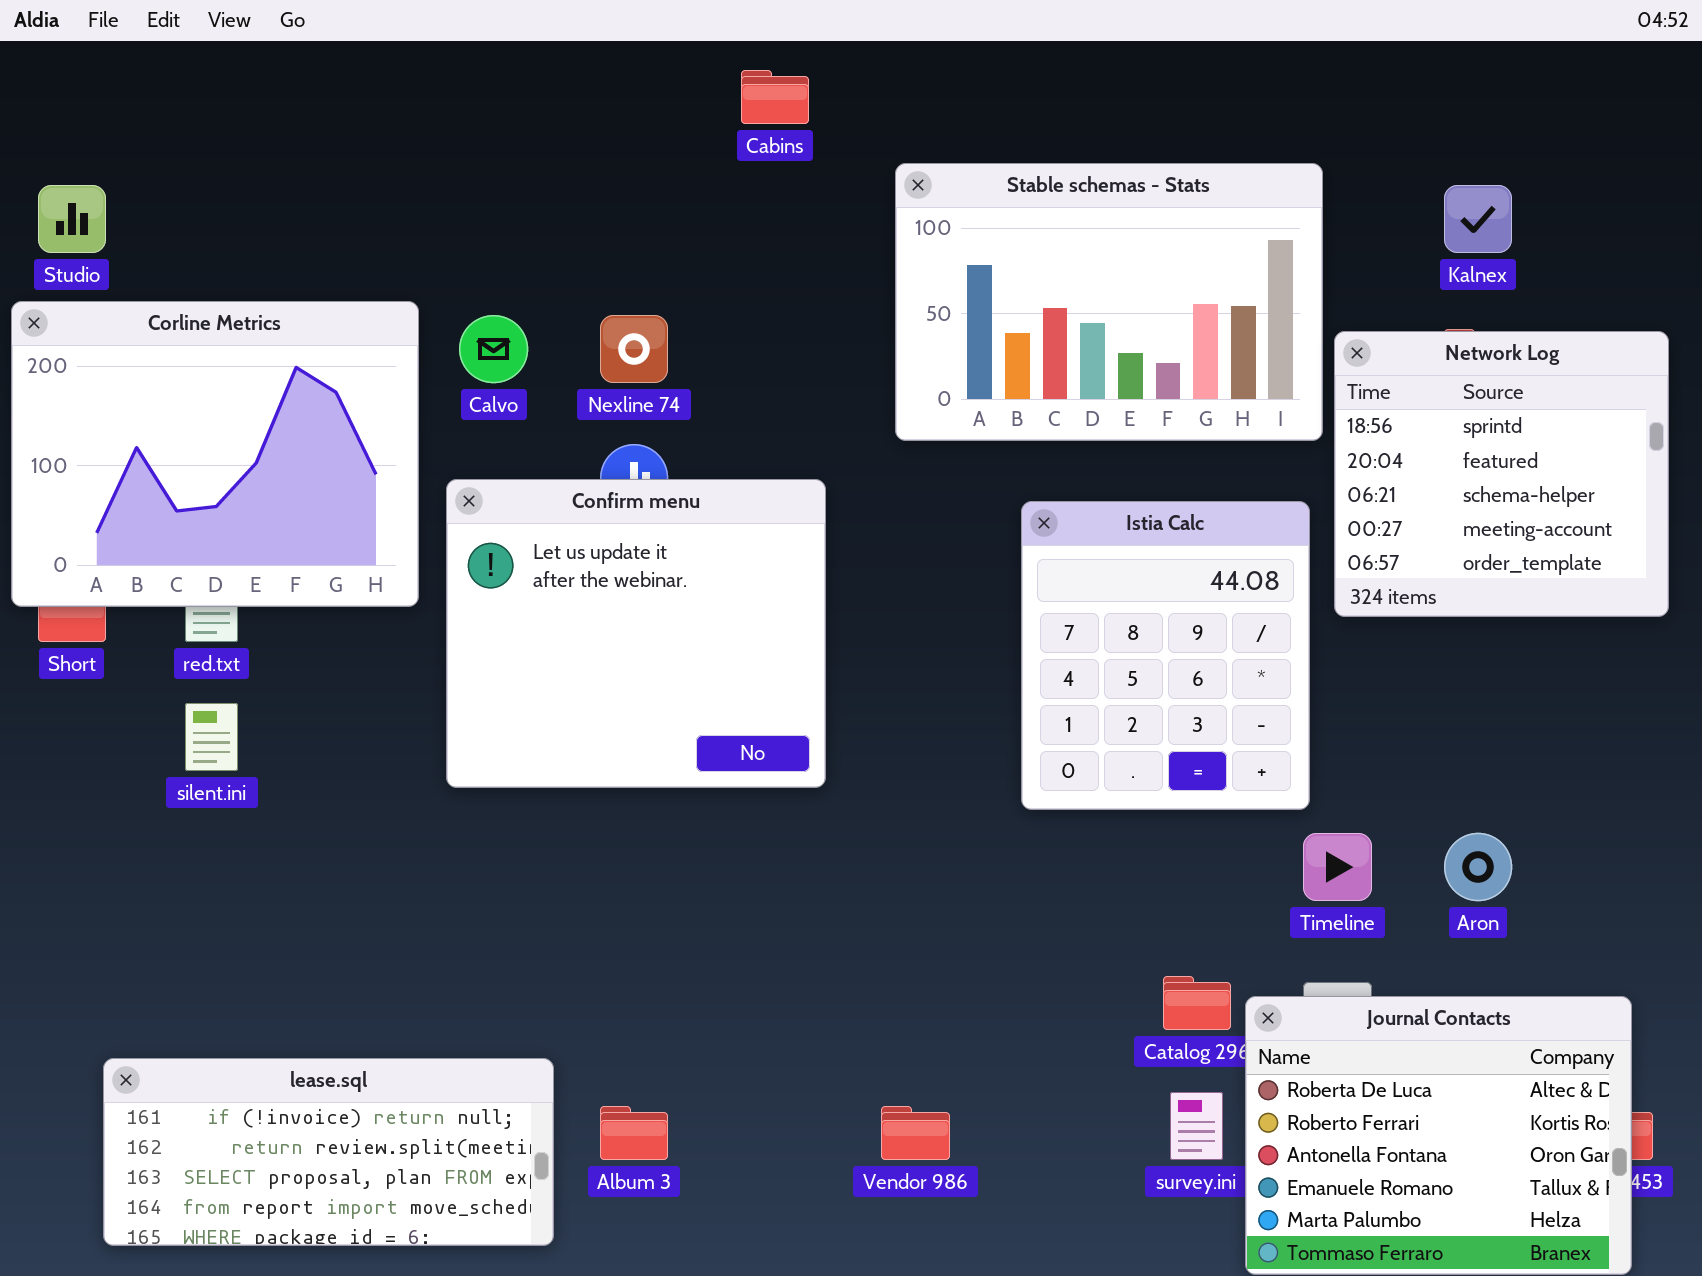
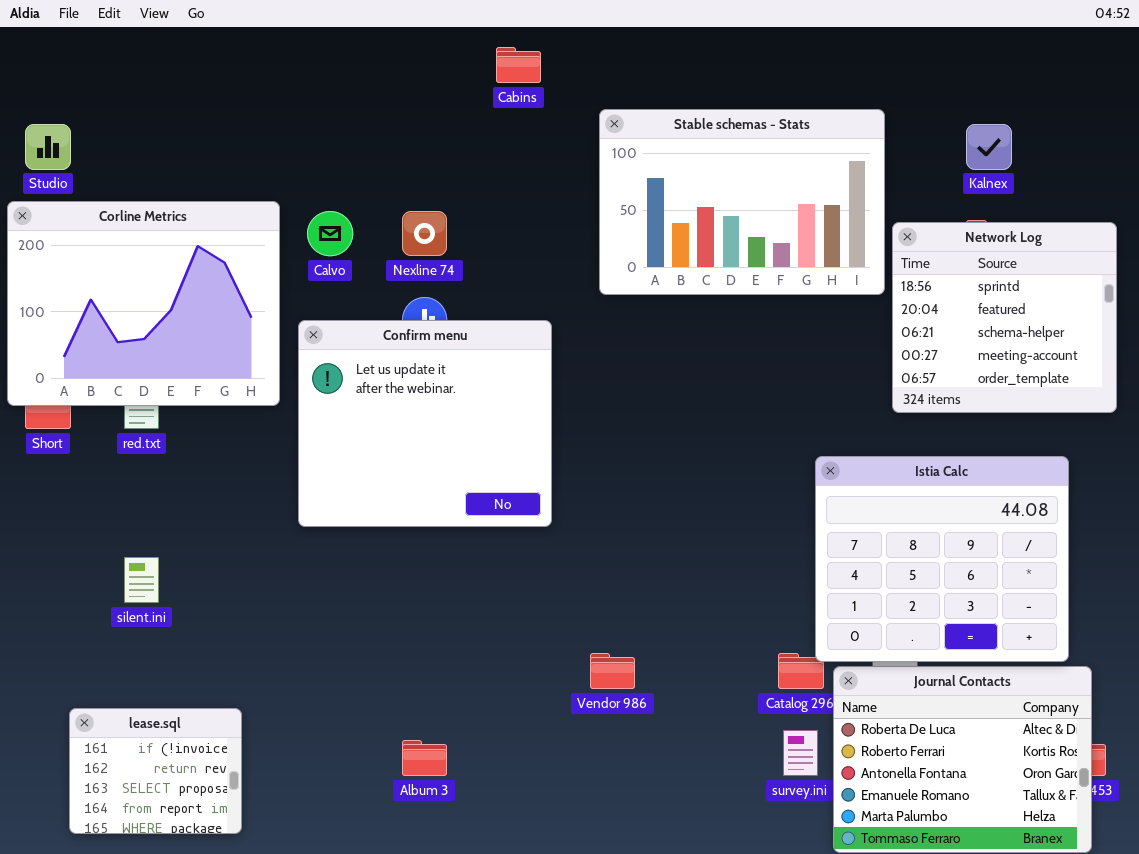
Istia Calc: [1021,501,1310,810] -> [815,456,1069,662], moved, resized
silent.ini: [185,703,238,771] -> [124,557,159,603], moved
lease.sql: [103,1058,554,1246] -> [69,708,242,834], resized
Vendor 986: [881,1106,950,1160] -> [590,653,635,689], moved

